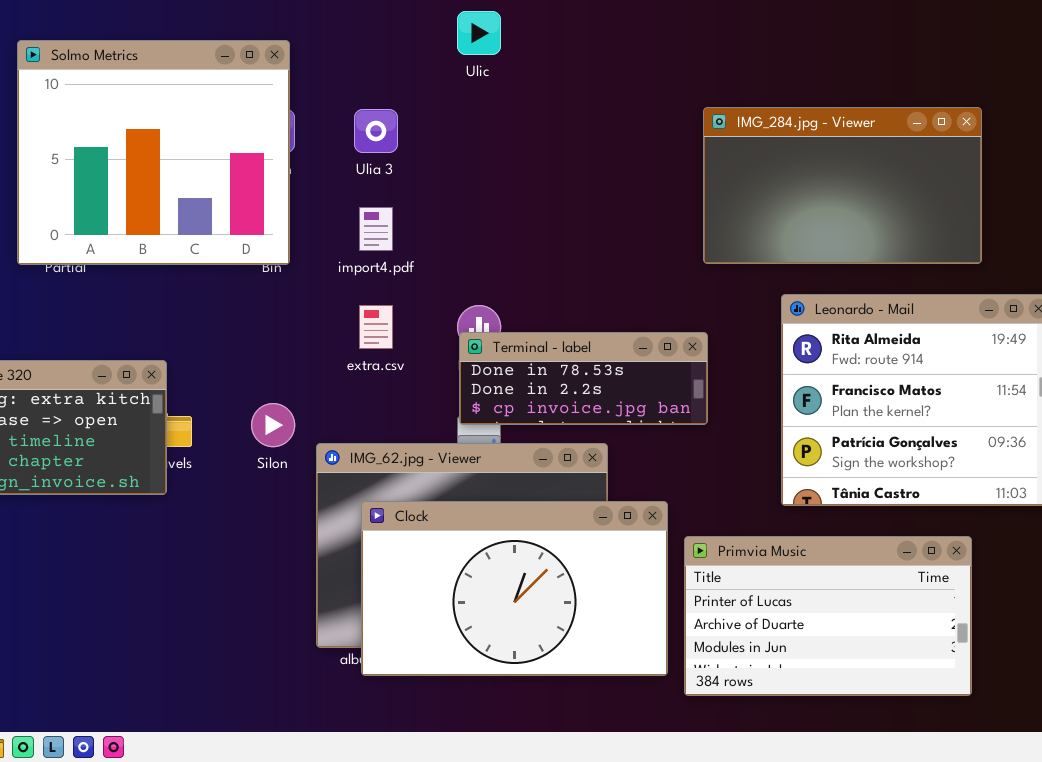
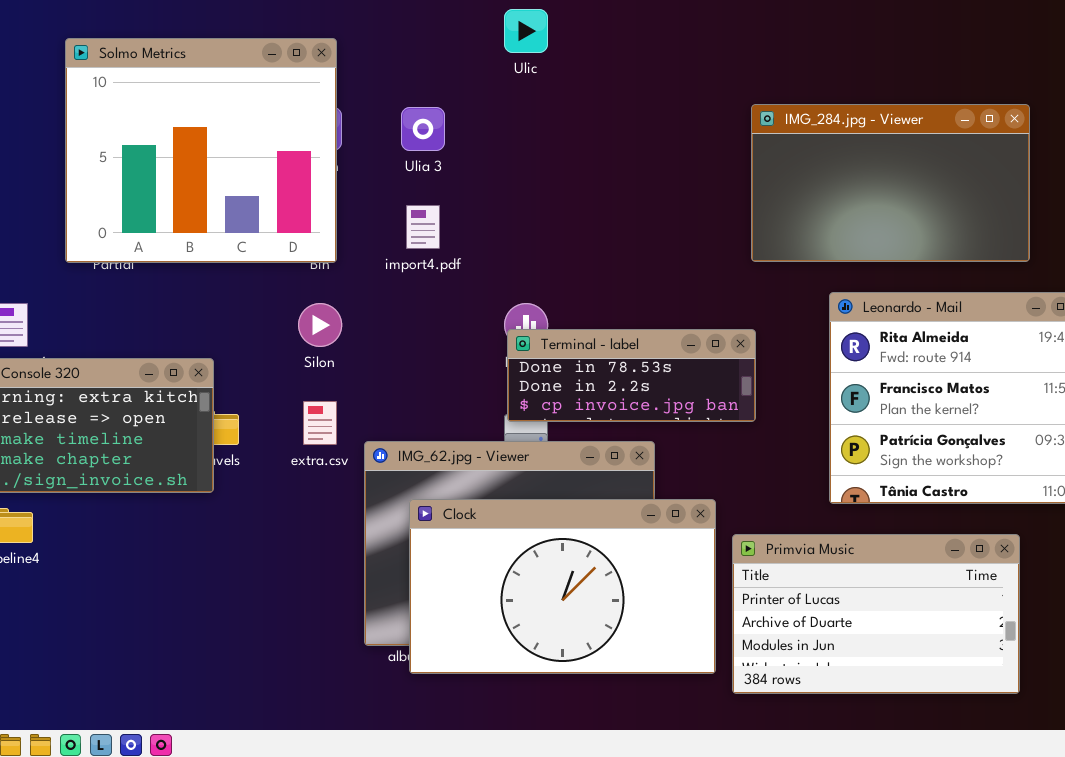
extra.csv: [359,305,393,349] -> [303,401,337,445], moved
Silon: [251,403,295,447] -> [298,303,342,347], moved

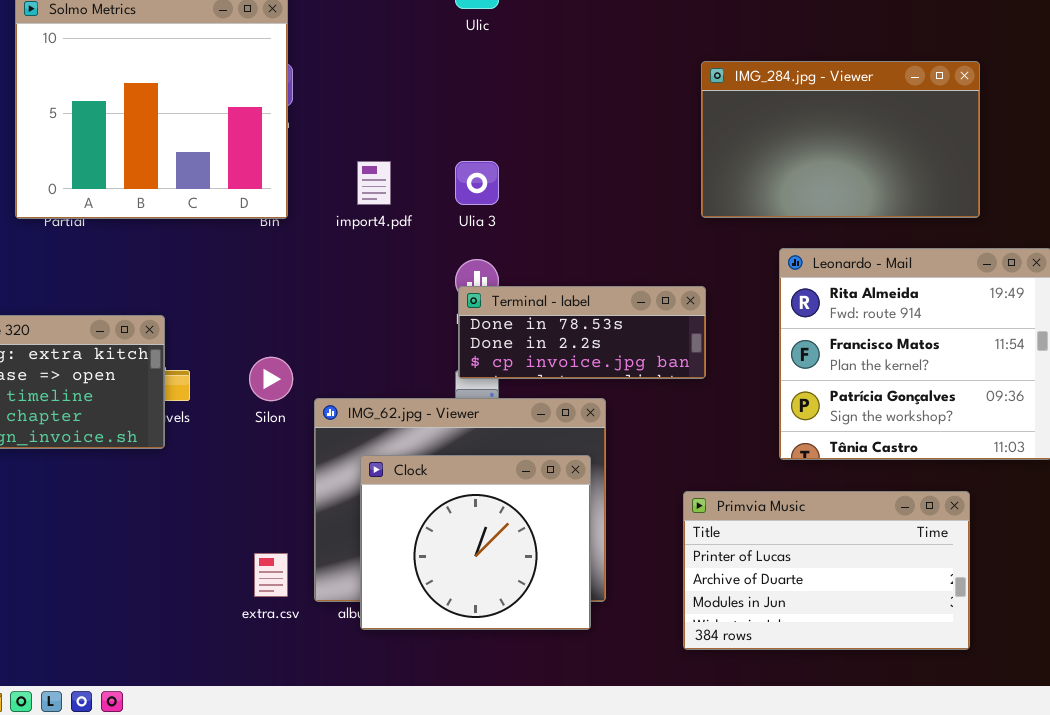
Ulia 3: [401,107,445,151] -> [455,161,499,205], moved
Silon: [298,303,342,347] -> [249,357,293,401], moved
extra.csv: [303,401,337,445] -> [254,553,288,597], moved
Clock: [409,499,716,674] -> [360,455,591,630], resized

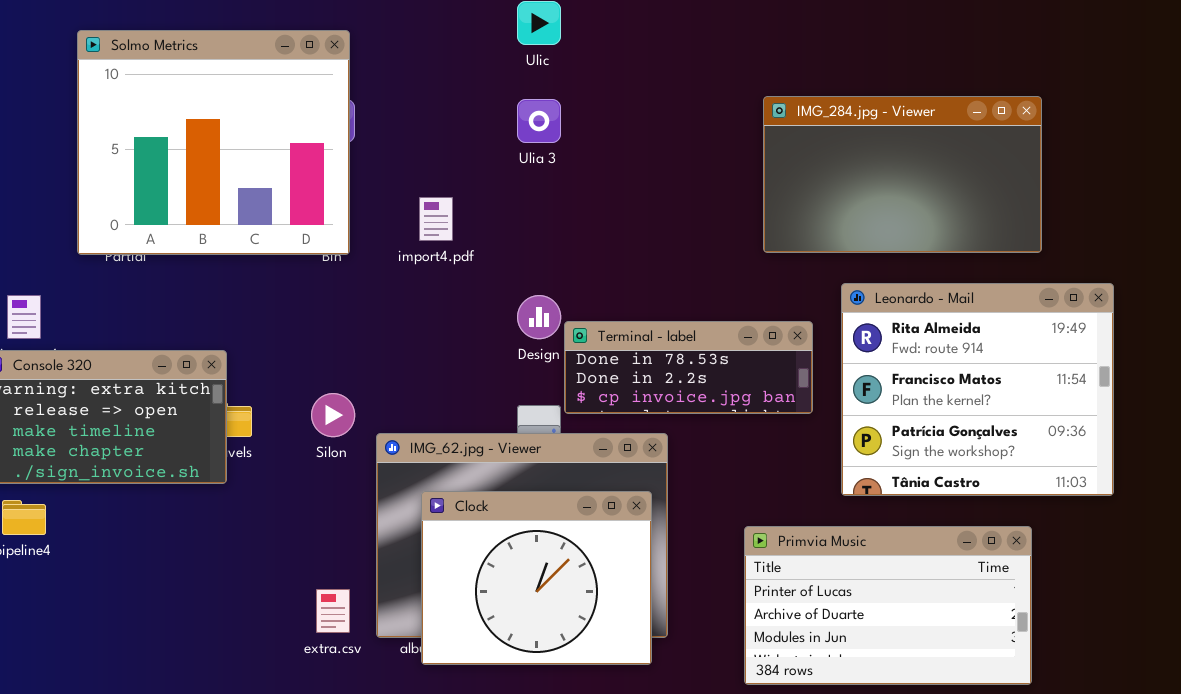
Ulia 3: [455,161,499,205] -> [517,99,561,143], moved
Terminal - label: [458,286,706,379] -> [564,321,813,414], moved

